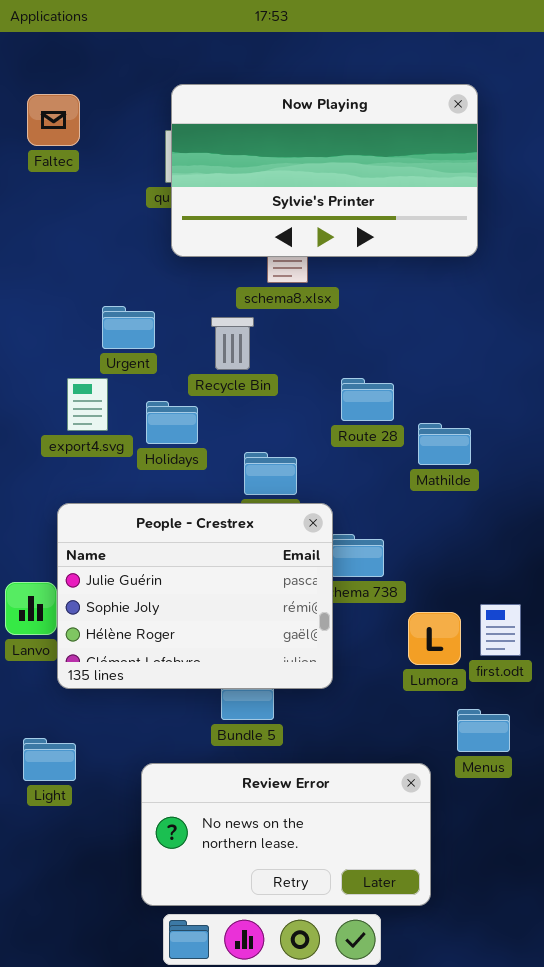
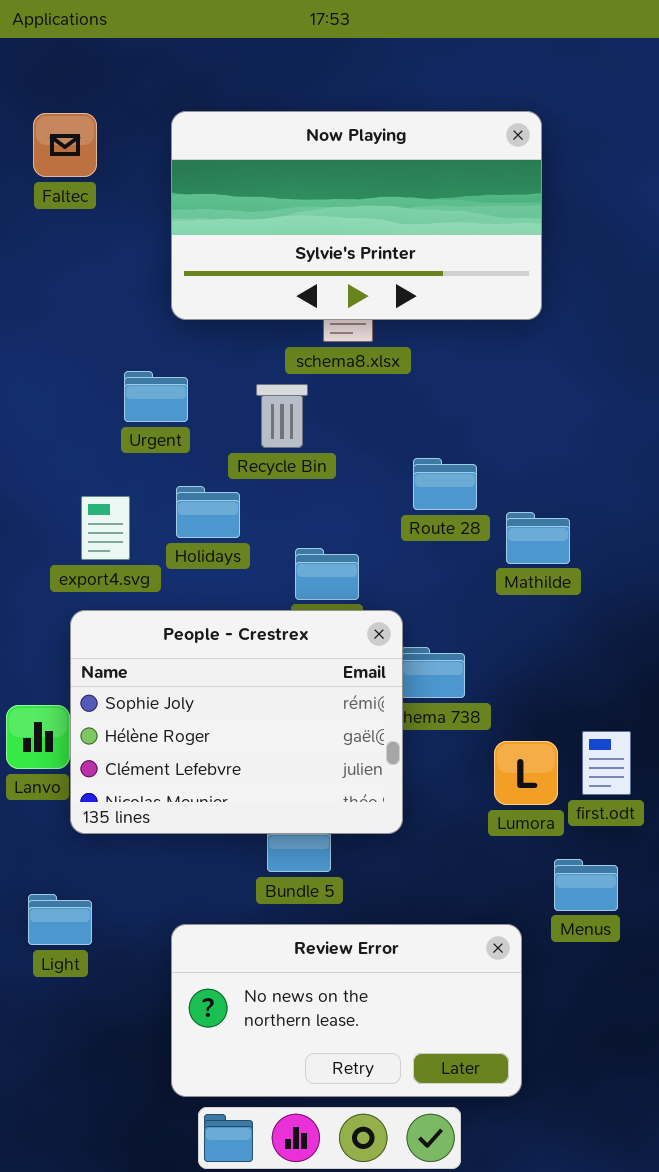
Now Playing: [171,84,478,257] -> [171,111,542,320], moved
export4.svg: [67,378,108,431] -> [81,496,130,560], moved
People - Crestrex: [57,503,333,689] -> [70,610,403,834], scrolled down 1 row

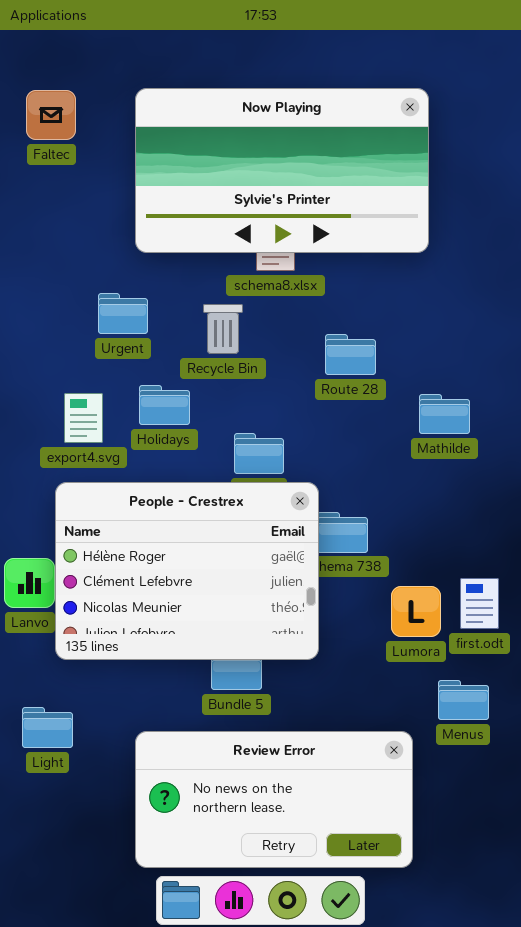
Route 28: [413,458,477,510] -> [325,334,376,375], moved
Mathilde: [506,512,570,564] -> [419,394,470,434], moved
People - Crestrex: [70,610,403,834] -> [55,482,319,660], scrolled down 1 row

